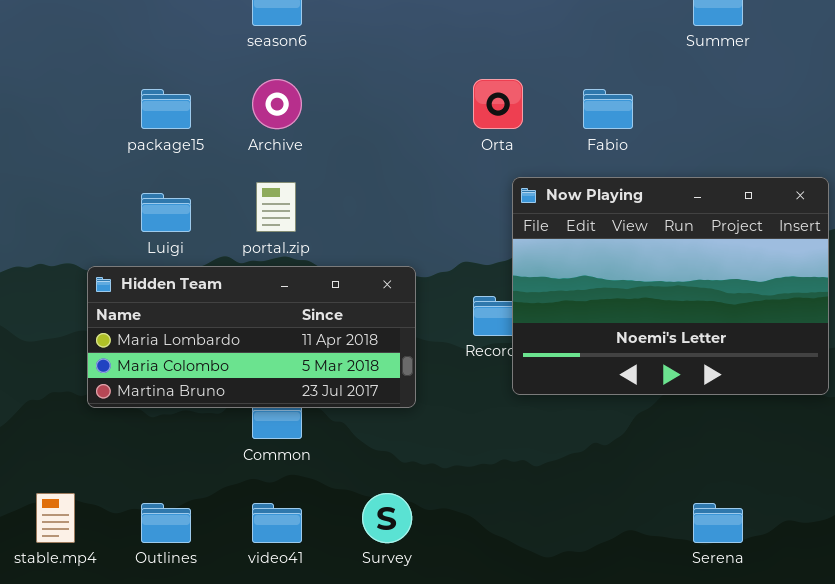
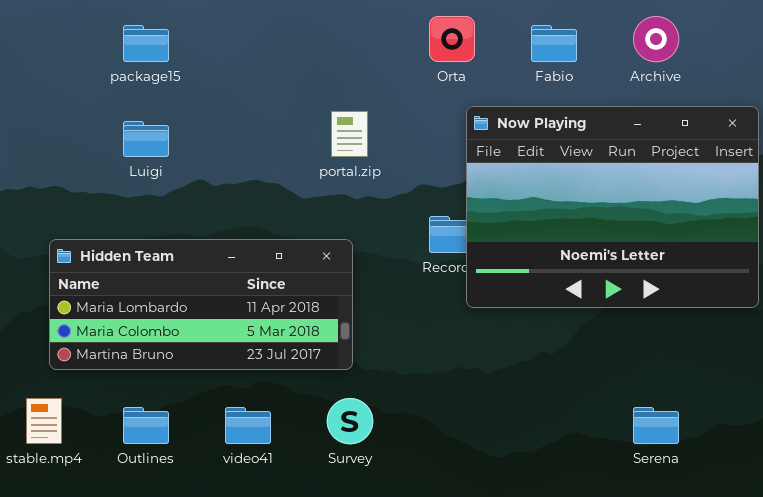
Archive: [252,79,302,129] -> [633,16,679,62], moved
portal.zip: [256,182,296,232] -> [331,111,368,157], moved
Hidden Team: [87,266,416,408] -> [49,239,353,370], moved

